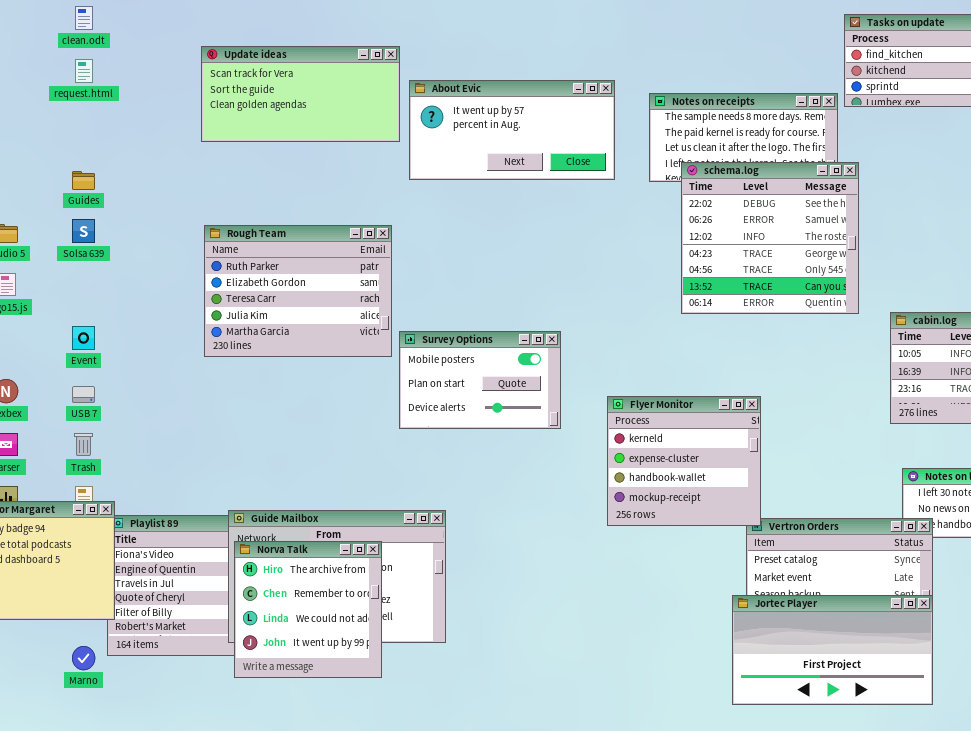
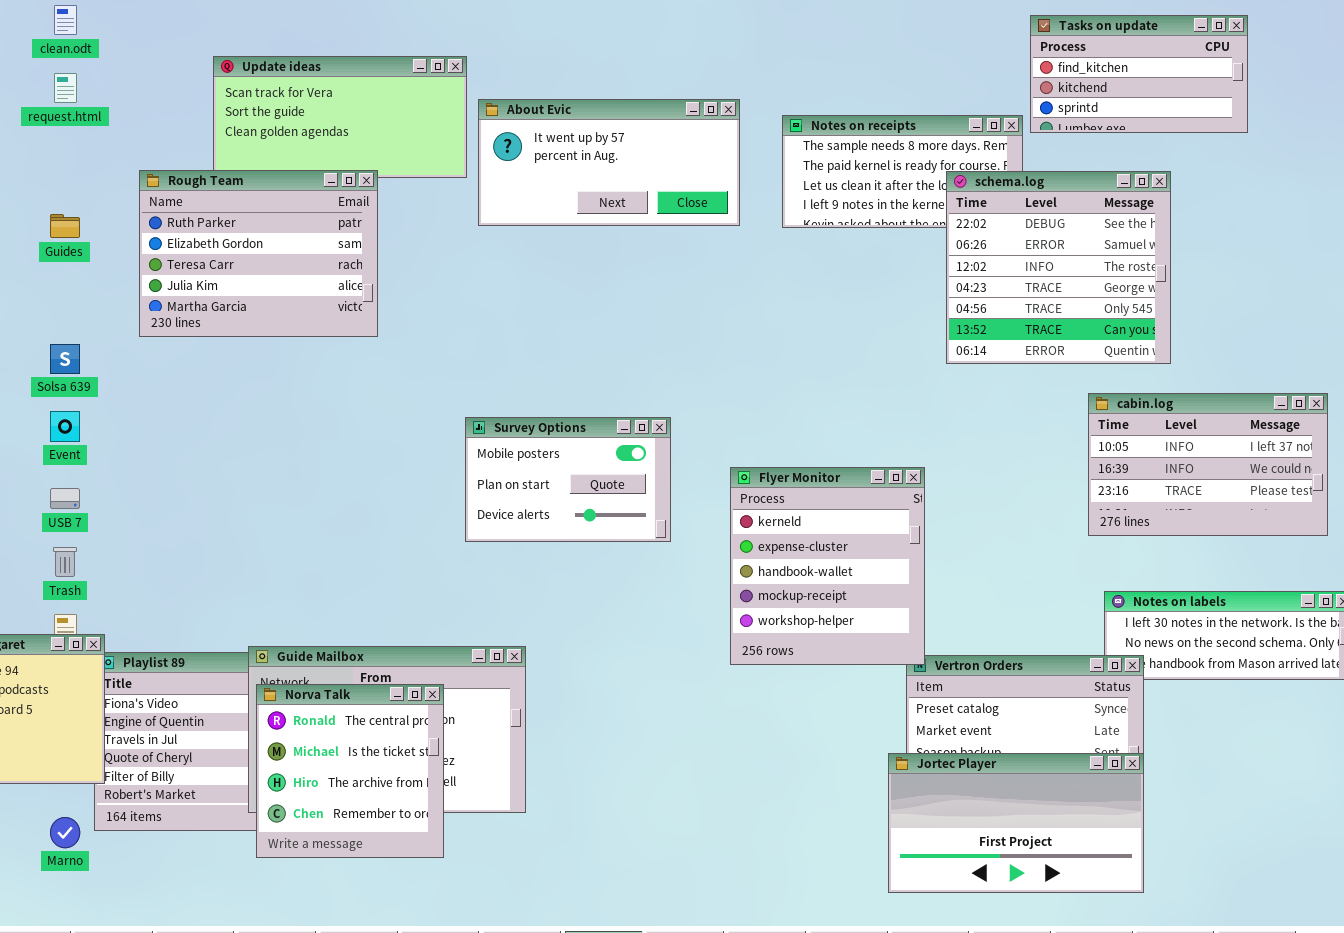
schema.log: [681,162,859,314] -> [946,171,1171,364], moved
Solsa 639: [72,219,95,243] -> [50,344,80,374], moved
Rough Team: [204,225,392,357] -> [139,170,378,337], moved
Flyer Monitor: [607,396,761,526] -> [730,467,925,665], resized
Norva Talk: [234,541,382,678] -> [256,684,444,858], scrolled up 2 rows

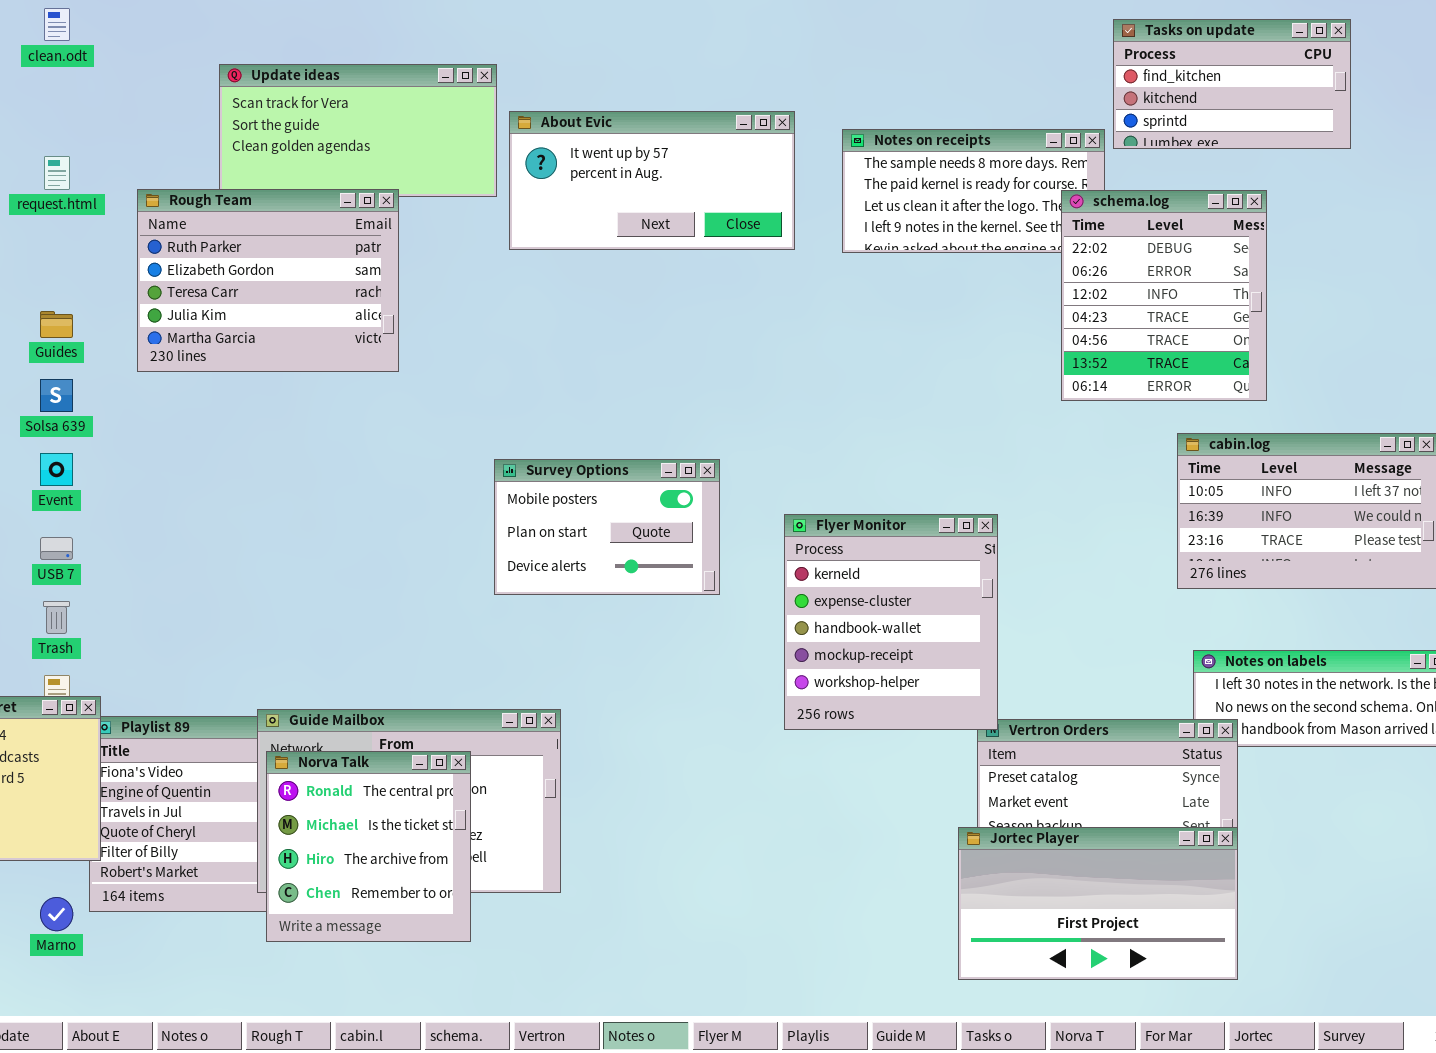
request.html: [54,73,77,103] -> [44,156,70,190], moved
schema.log: [946,171,1171,364] -> [1061,190,1267,401], resized
Guides: [50,214,80,238] -> [40,311,73,338], moved

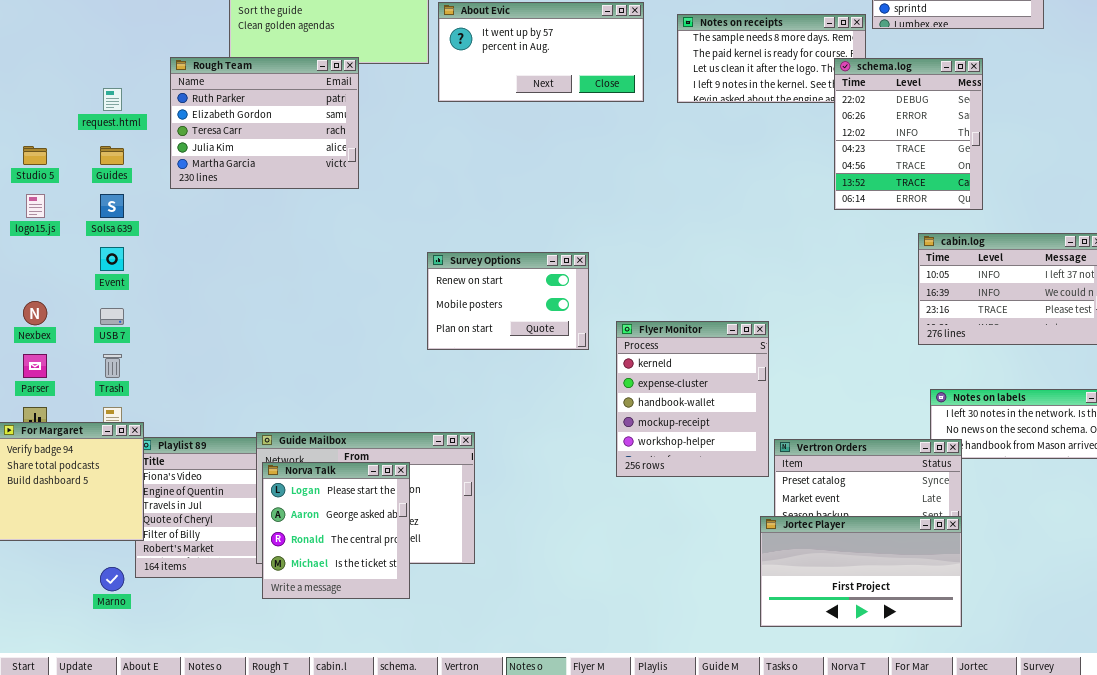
request.html: [44,156,70,190] -> [103,88,122,111], moved
Survey Options: [494,459,720,595] -> [427,252,589,350], scrolled up 1 row
Flyer Monitor: [784,514,998,730] -> [616,321,769,477], moved
Norva Talk: [266,751,471,942] -> [262,462,410,599], scrolled up 2 rows

